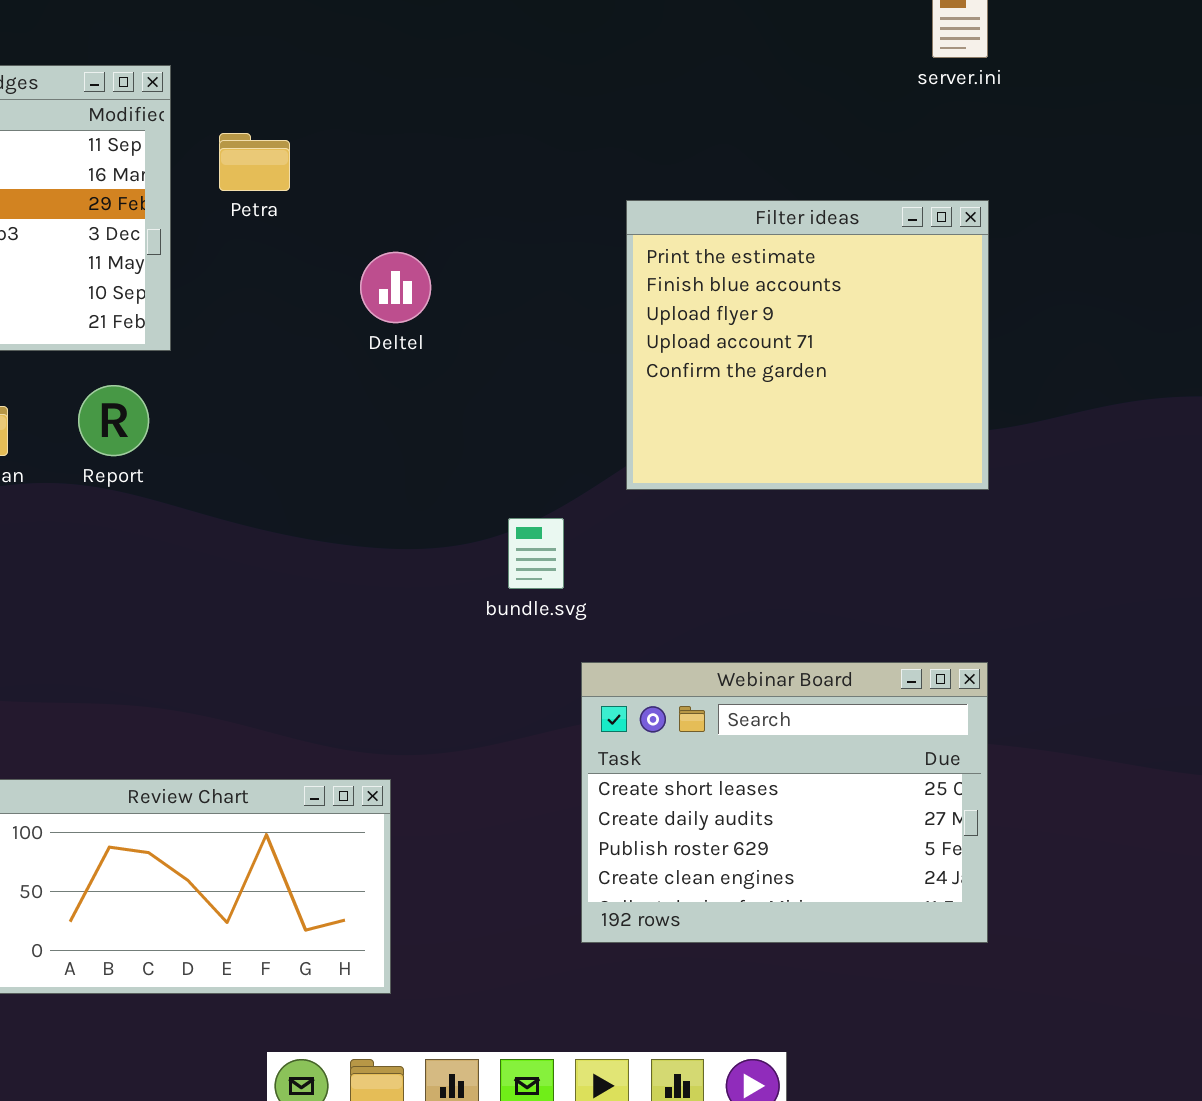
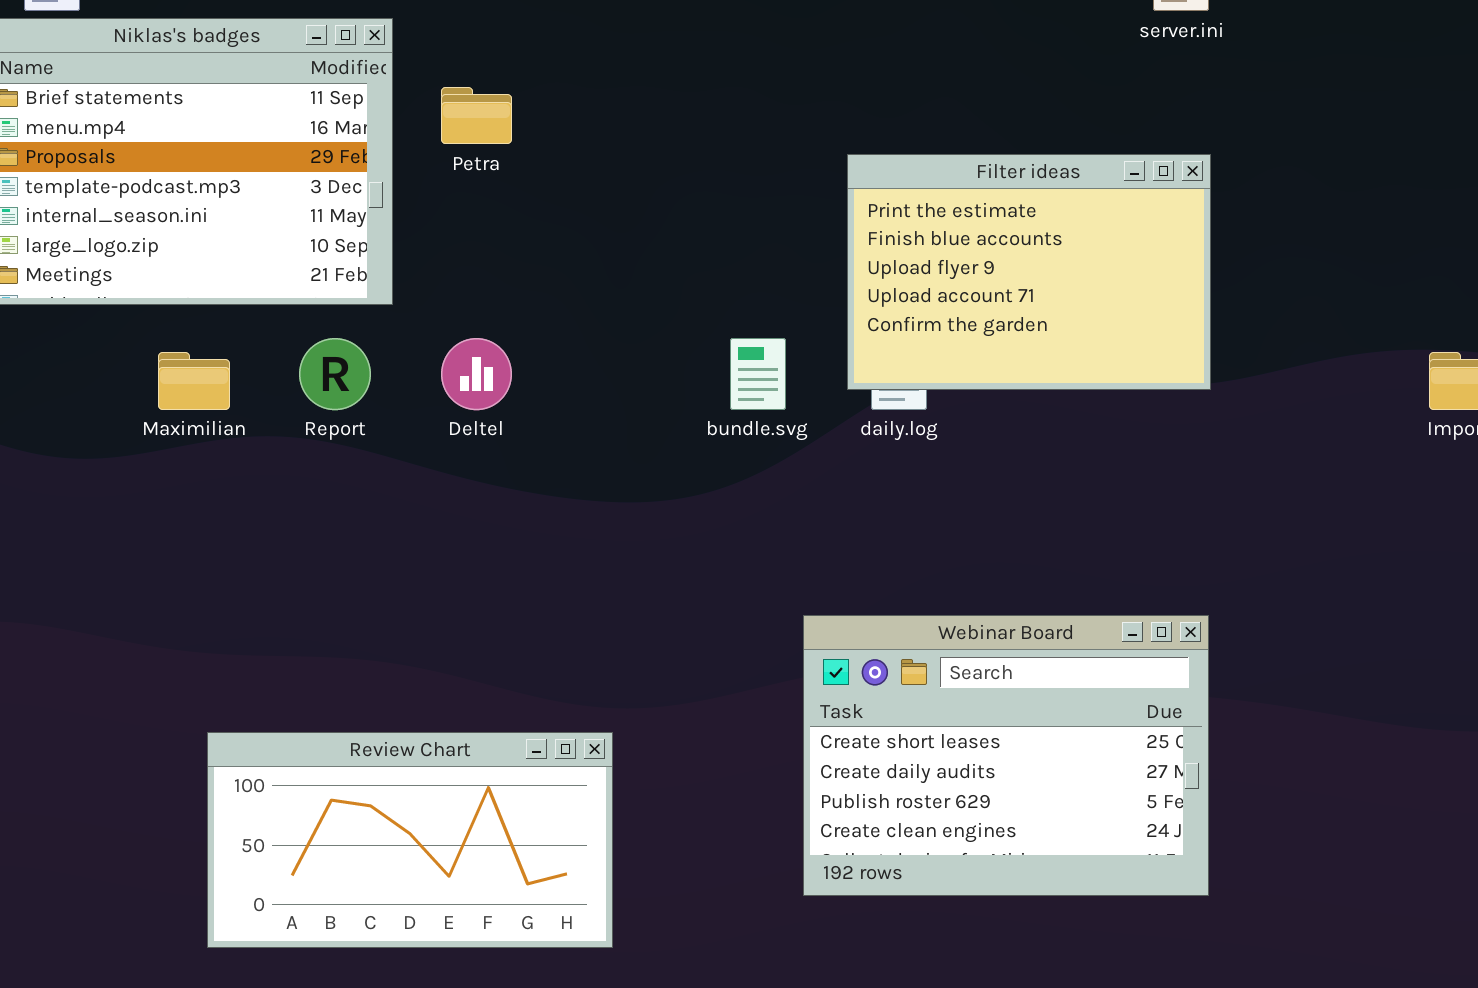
Filter ideas: [626,200,989,490] -> [847,154,1211,390], resized
Deltel: [360,252,431,323] -> [441,338,512,410], moved
bundle.svg: [508,518,564,589] -> [730,338,786,410], moved

